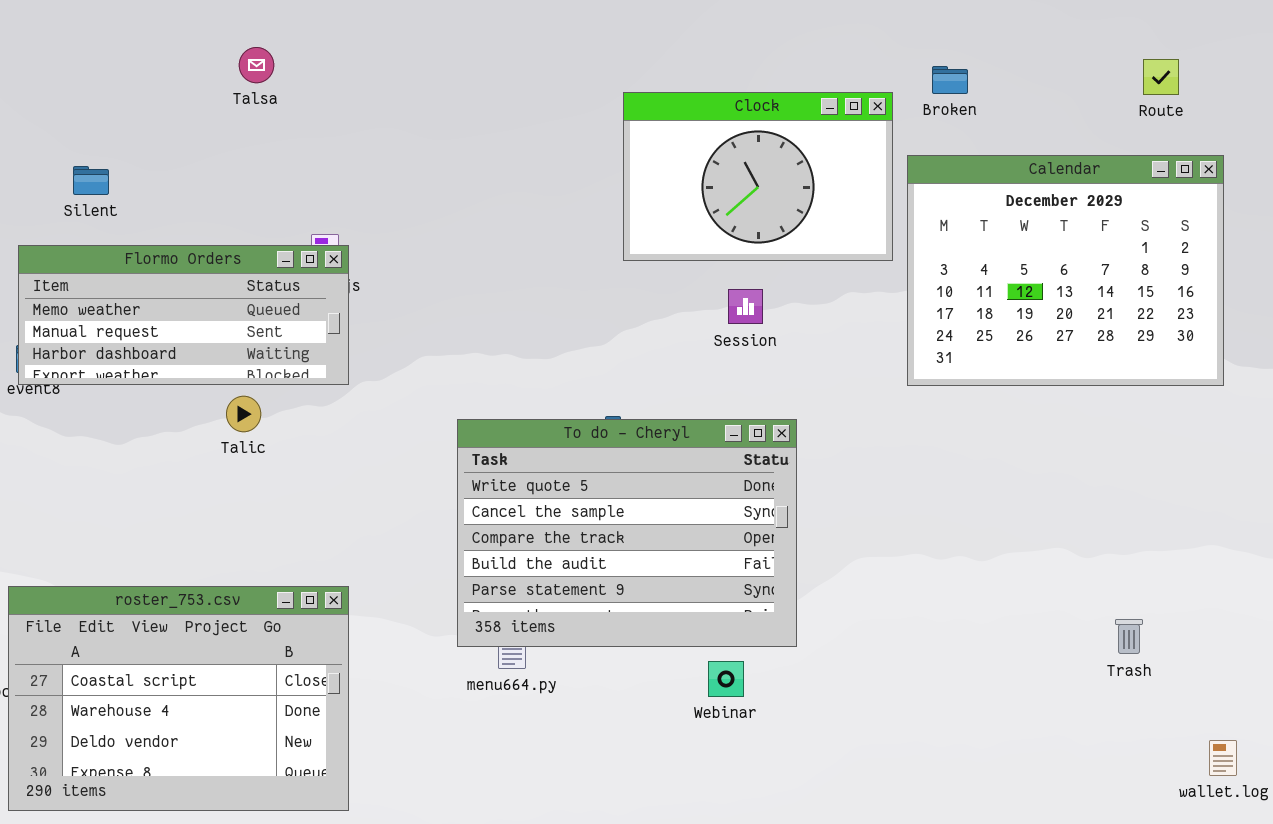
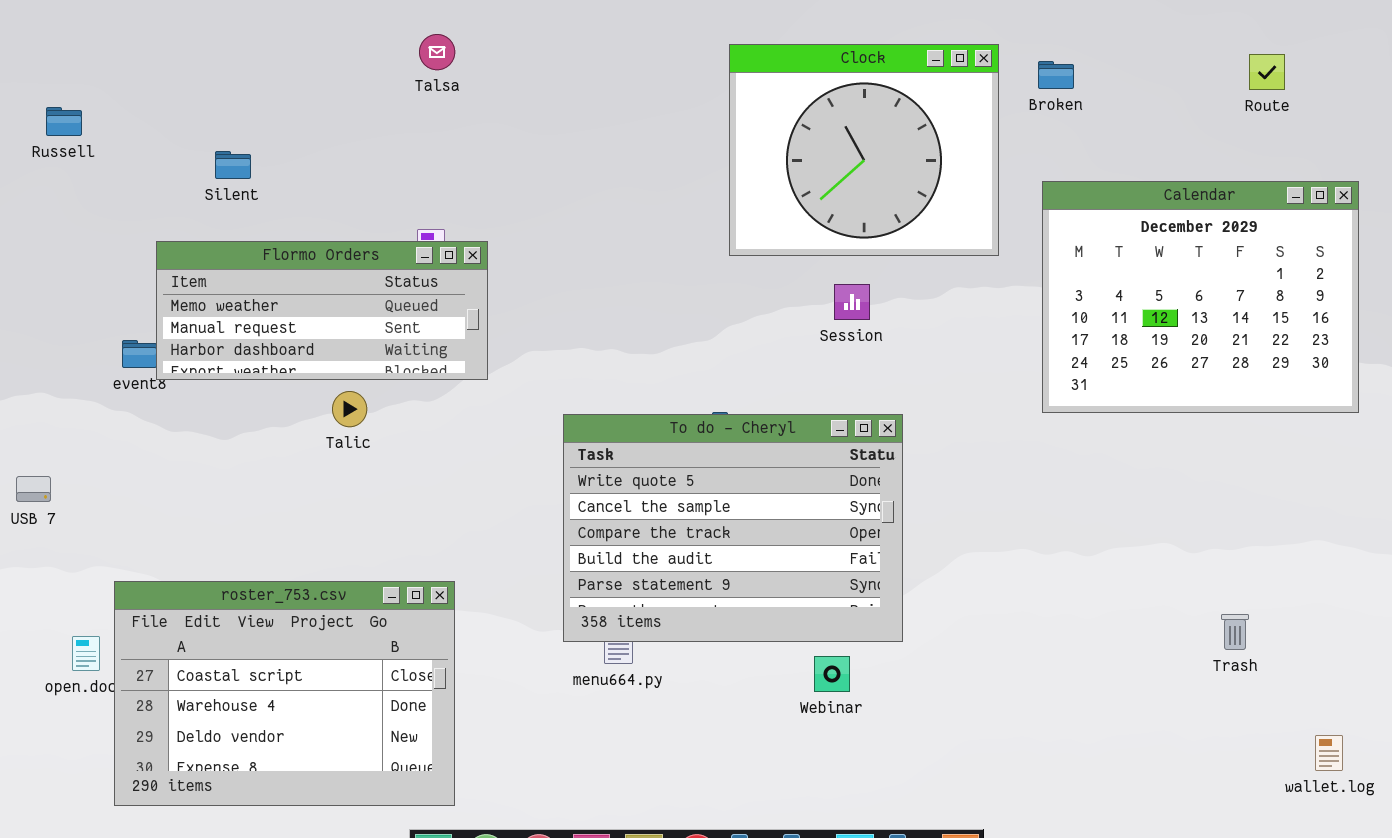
Talsa: [239,47,274,83] -> [419,34,455,70], moved
Clock: [623,92,893,261] -> [729,44,999,256], resized
Calendar: [907,155,1224,386] -> [1042,181,1359,413], moved
Silent: [73,166,109,195] -> [215,151,251,179], moved
Flormo Orders: [18,245,349,385] -> [156,241,488,380], moved

